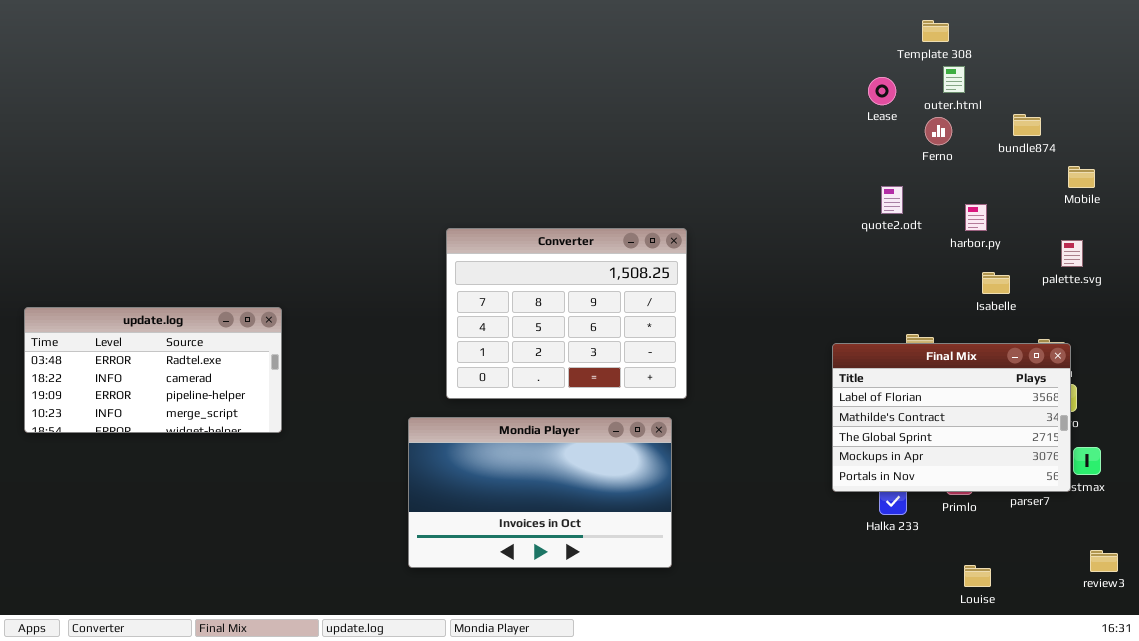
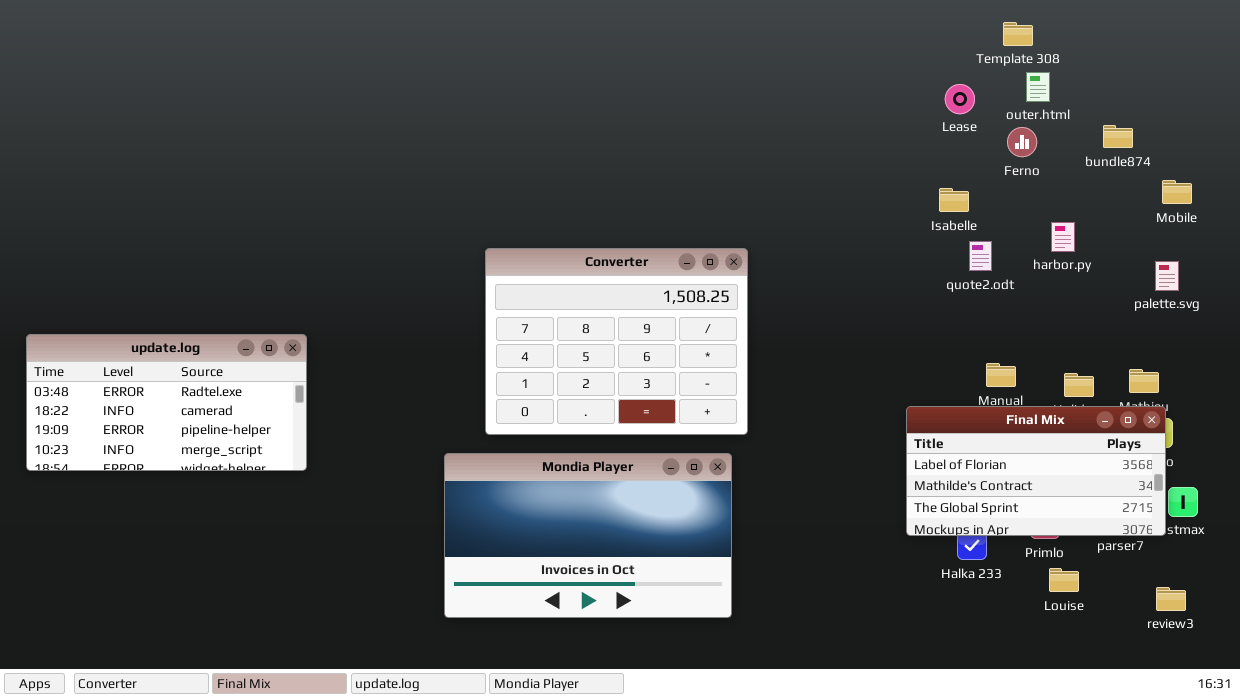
quote2.odt: [881,186,903,214] -> [969,241,992,271], moved
Isabelle: [982,272,1010,294] -> [939,188,969,212], moved
Final Mix: [832,343,1071,492] -> [906,406,1166,536], resized
review3: [1090,550,1118,572] -> [1156,587,1186,611], moved
Louise: [964,565,991,587] -> [1049,568,1079,592], moved

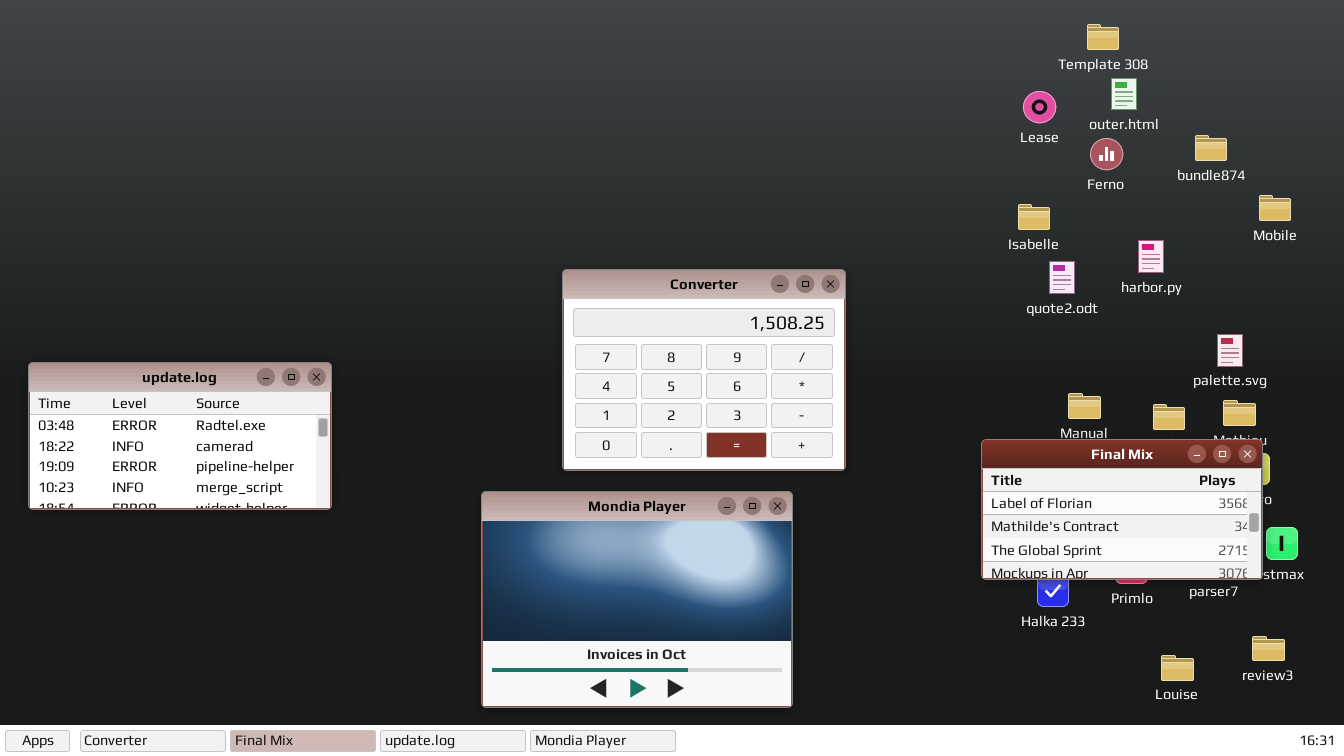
Converter: [485,248,748,435] -> [562,269,846,471], moved
palette.svg: [1155,261,1179,291] -> [1217,334,1243,367], moved
Mondia Player: [444,453,732,618] -> [481,491,793,708], resized
Louise: [1049,568,1079,592] -> [1161,655,1194,681], moved

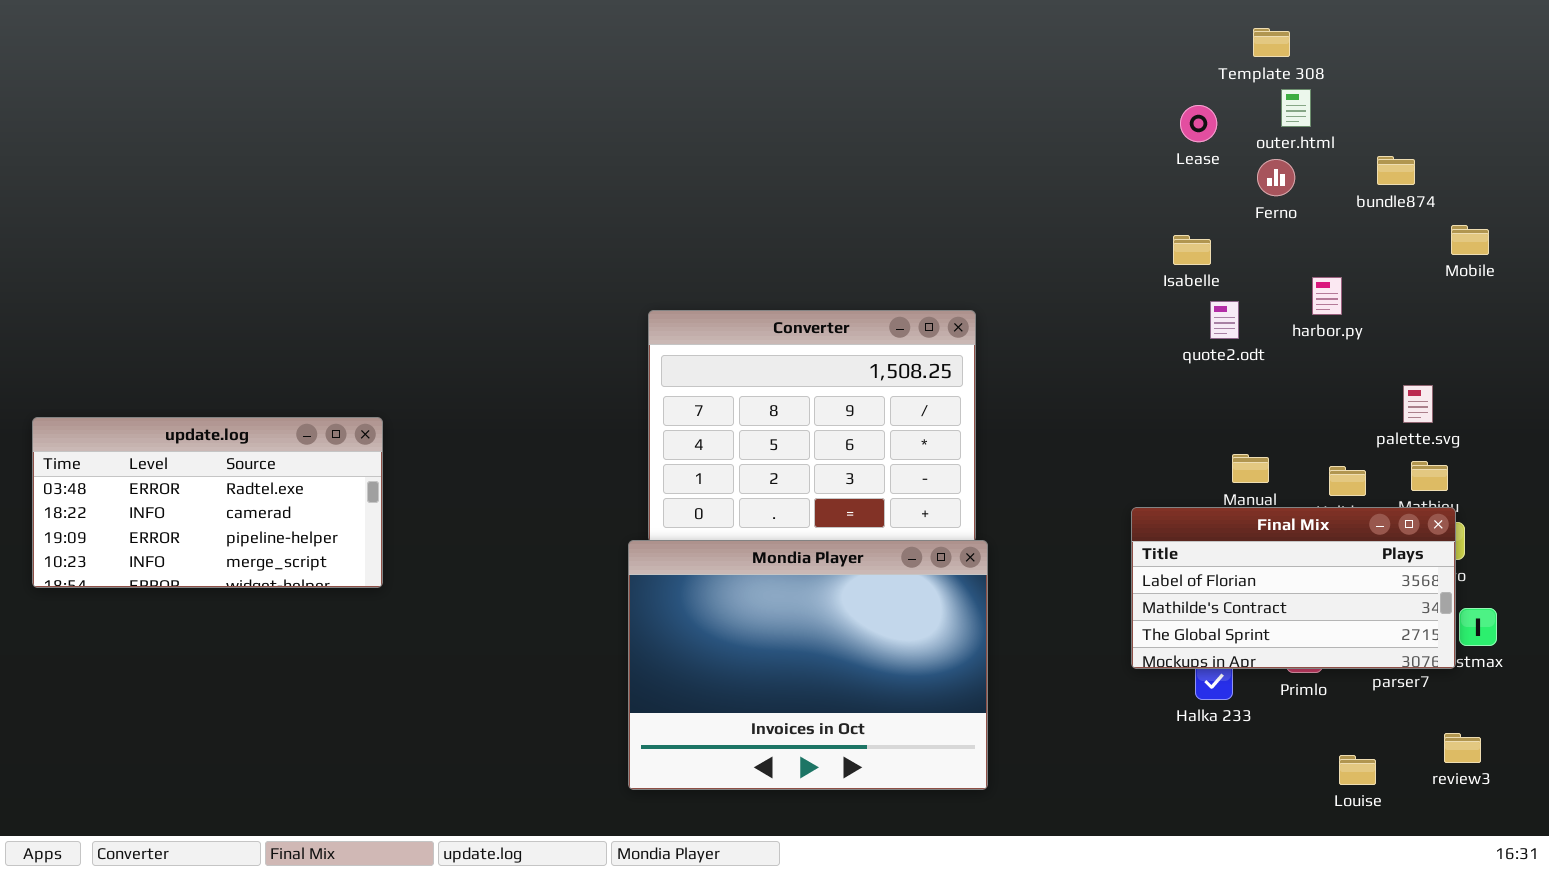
Mondia Player: [481,491,793,708] -> [628,540,988,790], moved

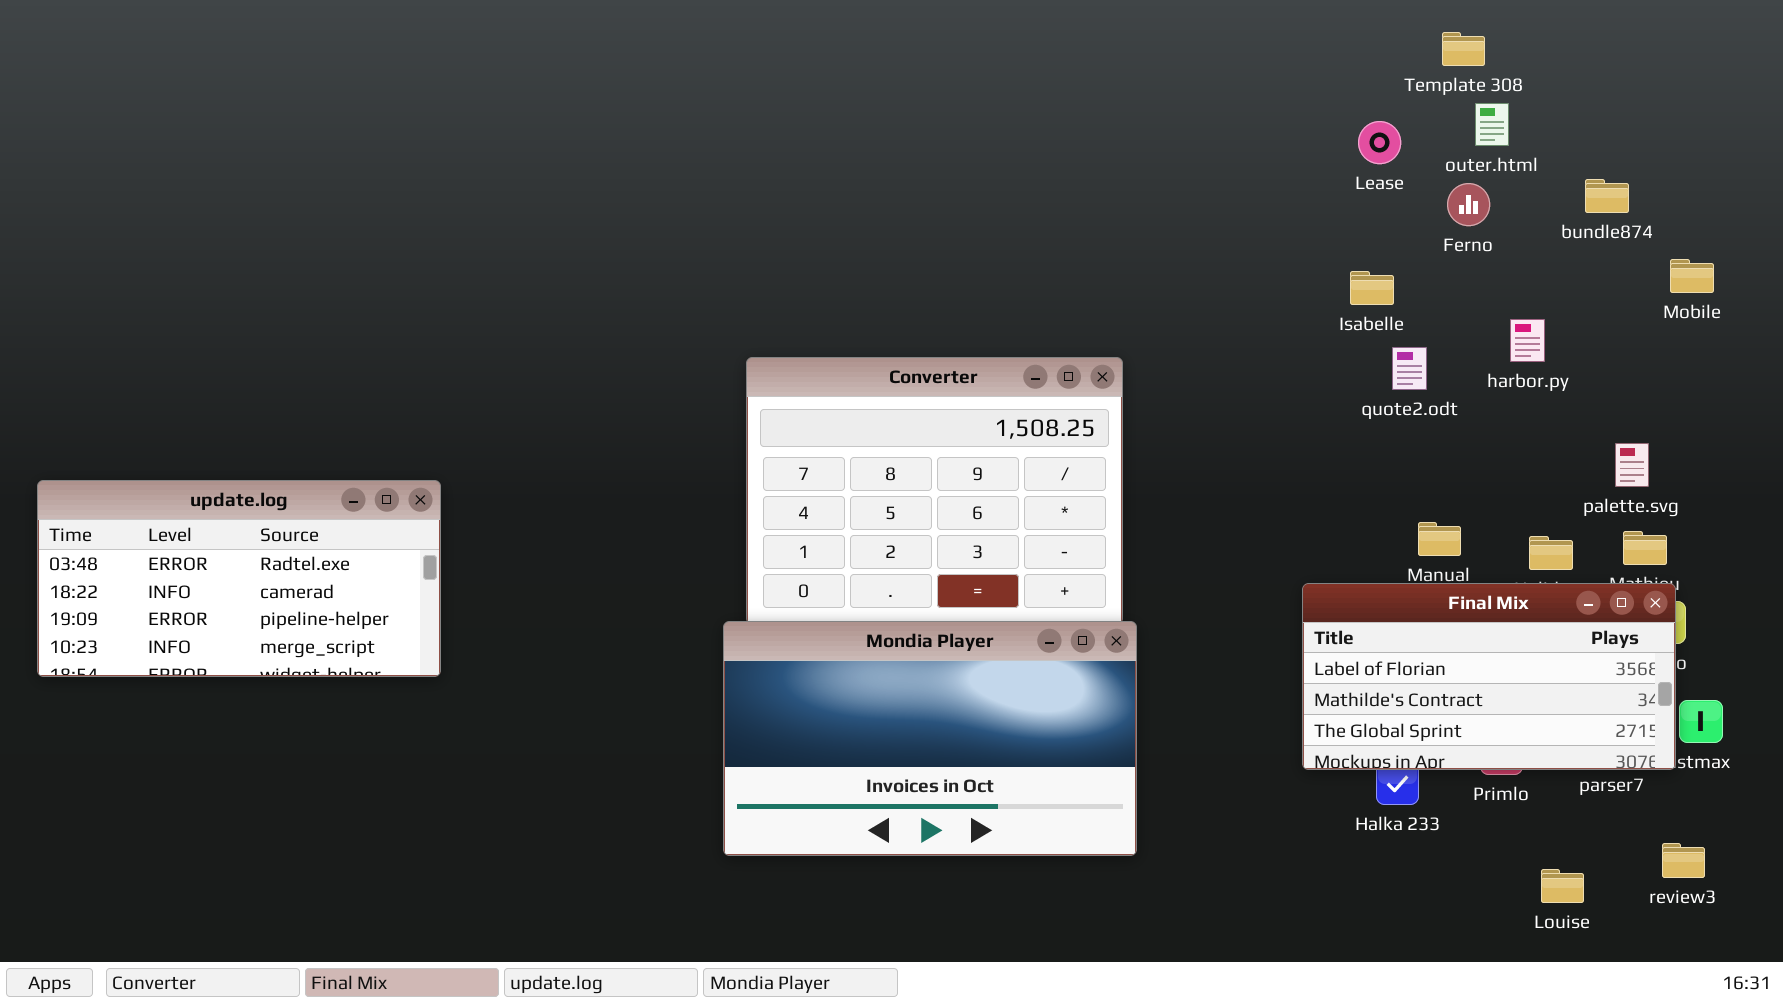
Mondia Player: [628,540,988,790] -> [723,621,1137,856], resized

